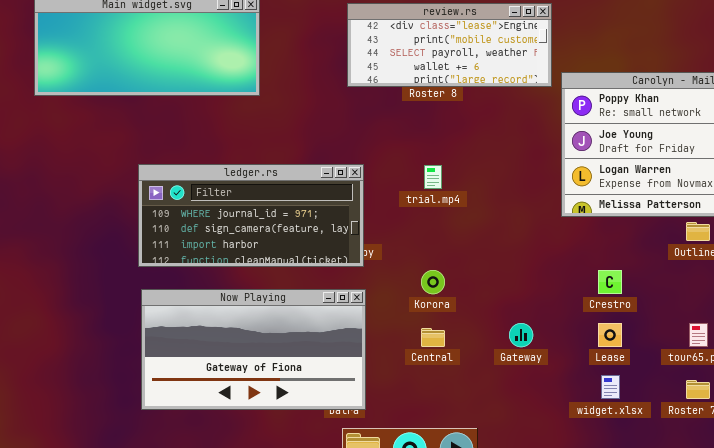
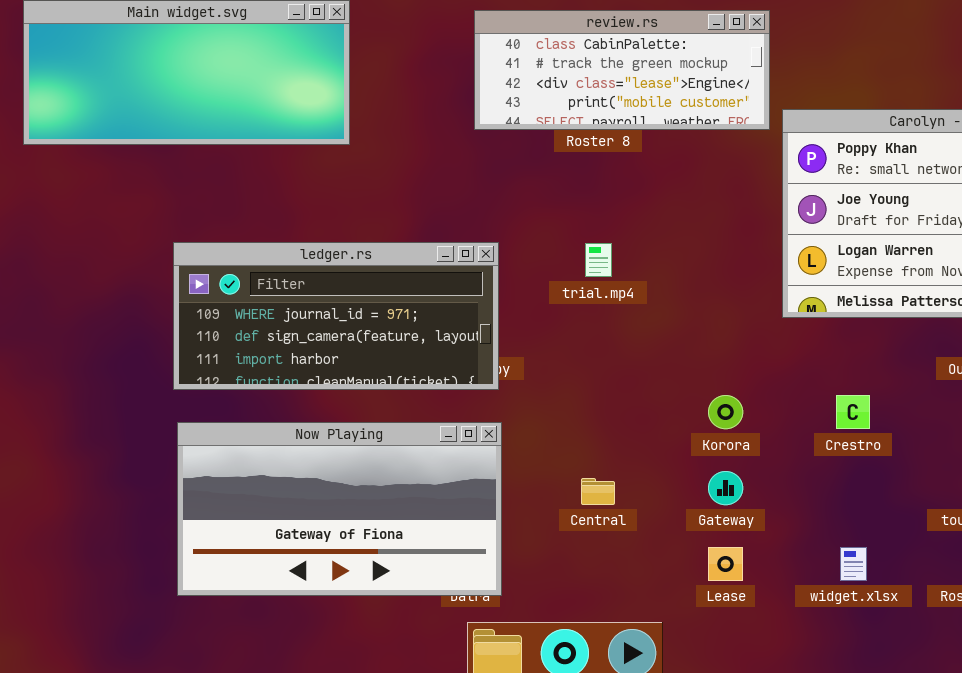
review.rs: [347,3,552,87] -> [474,10,770,130], scrolled up 2 rows
Korora: [421,270,445,294] -> [708,395,743,429], moved
Lease: [598,323,622,347] -> [708,547,743,581], moved

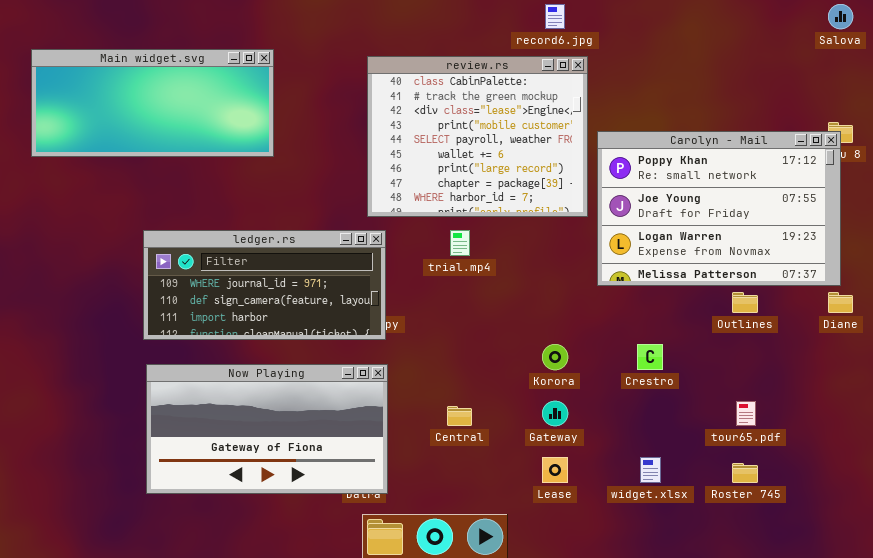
review.rs: [474,10,770,130] -> [367,56,588,217], resized

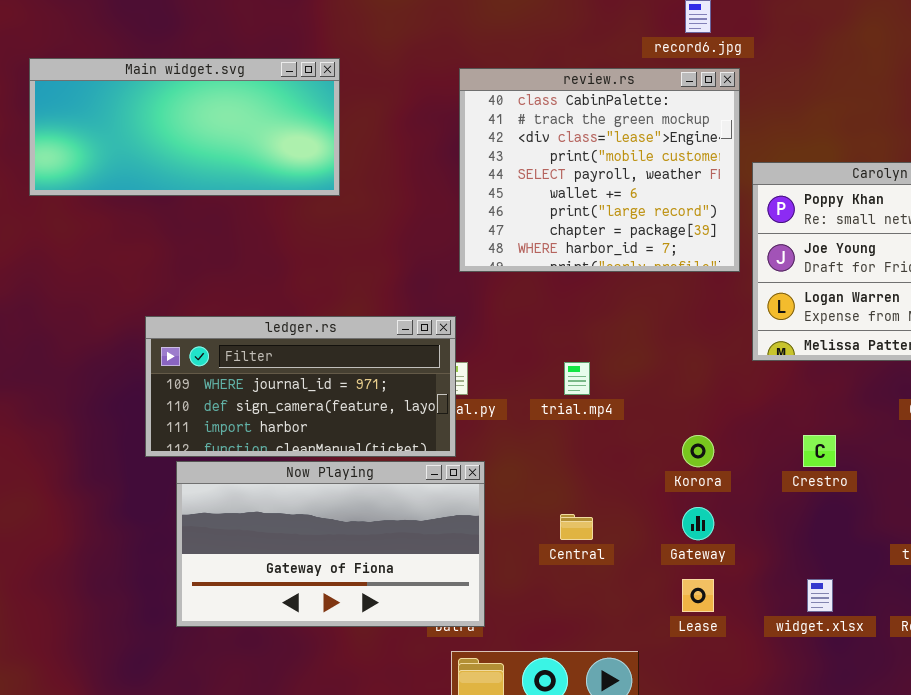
ledger.rs: [143,230,386,340] -> [145,316,456,457], moved
trial.mp4: [450,230,470,256] -> [564,362,590,395], moved

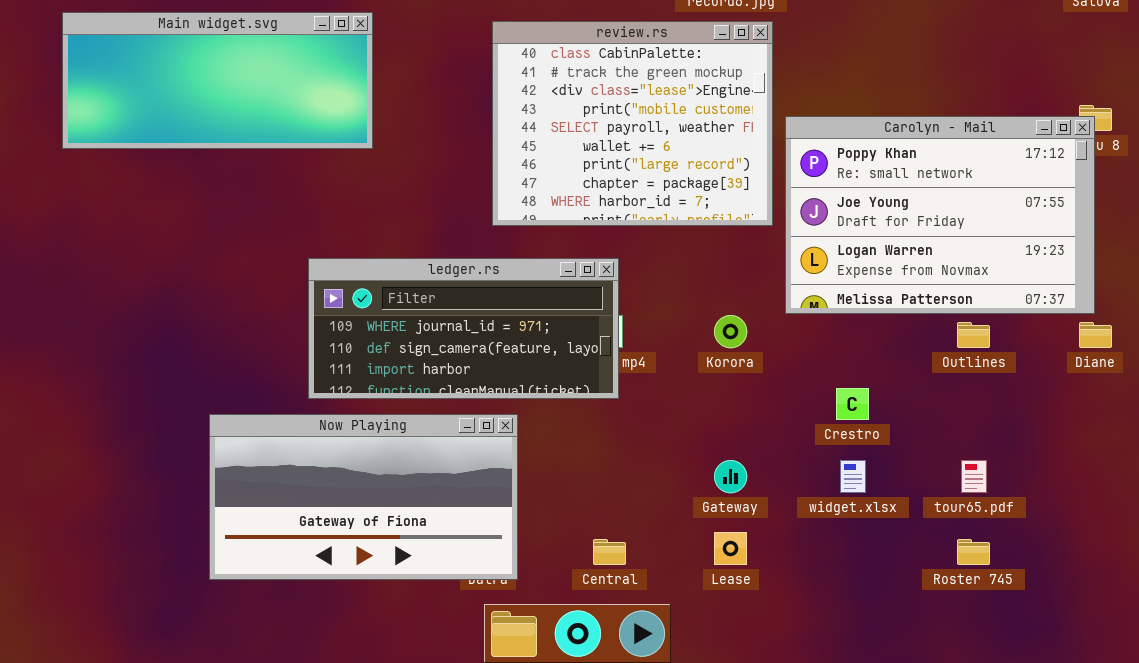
ledger.rs: [145,316,456,457] -> [308,258,619,399], moved
Korora: [682,435,714,467] -> [714,315,747,348], moved
Central: [560,514,593,540] -> [593,539,626,565], moved
widget.xlsx: [807,579,833,612] -> [840,460,866,493], moved

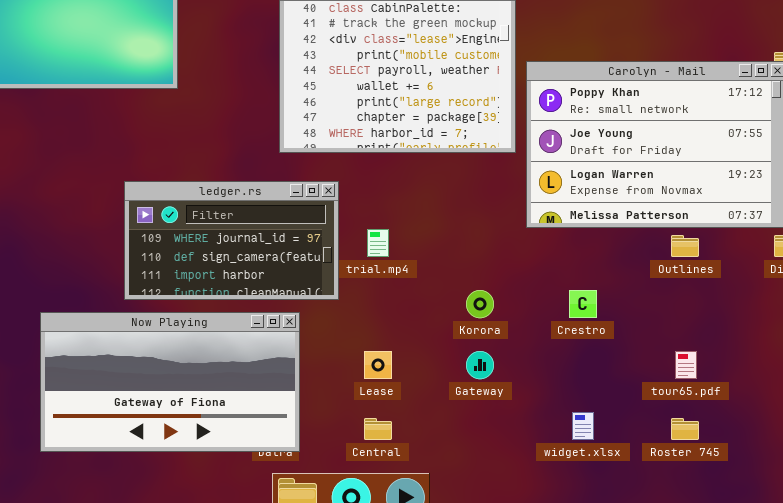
ledger.rs: [308,258,619,399] -> [124,181,339,300], resized
Korora: [714,315,747,348] -> [466,290,494,318], moved
widget.xlsx: [840,460,866,493] -> [572,412,594,440], moved
Lease: [714,532,747,565] -> [364,351,392,379], moved

